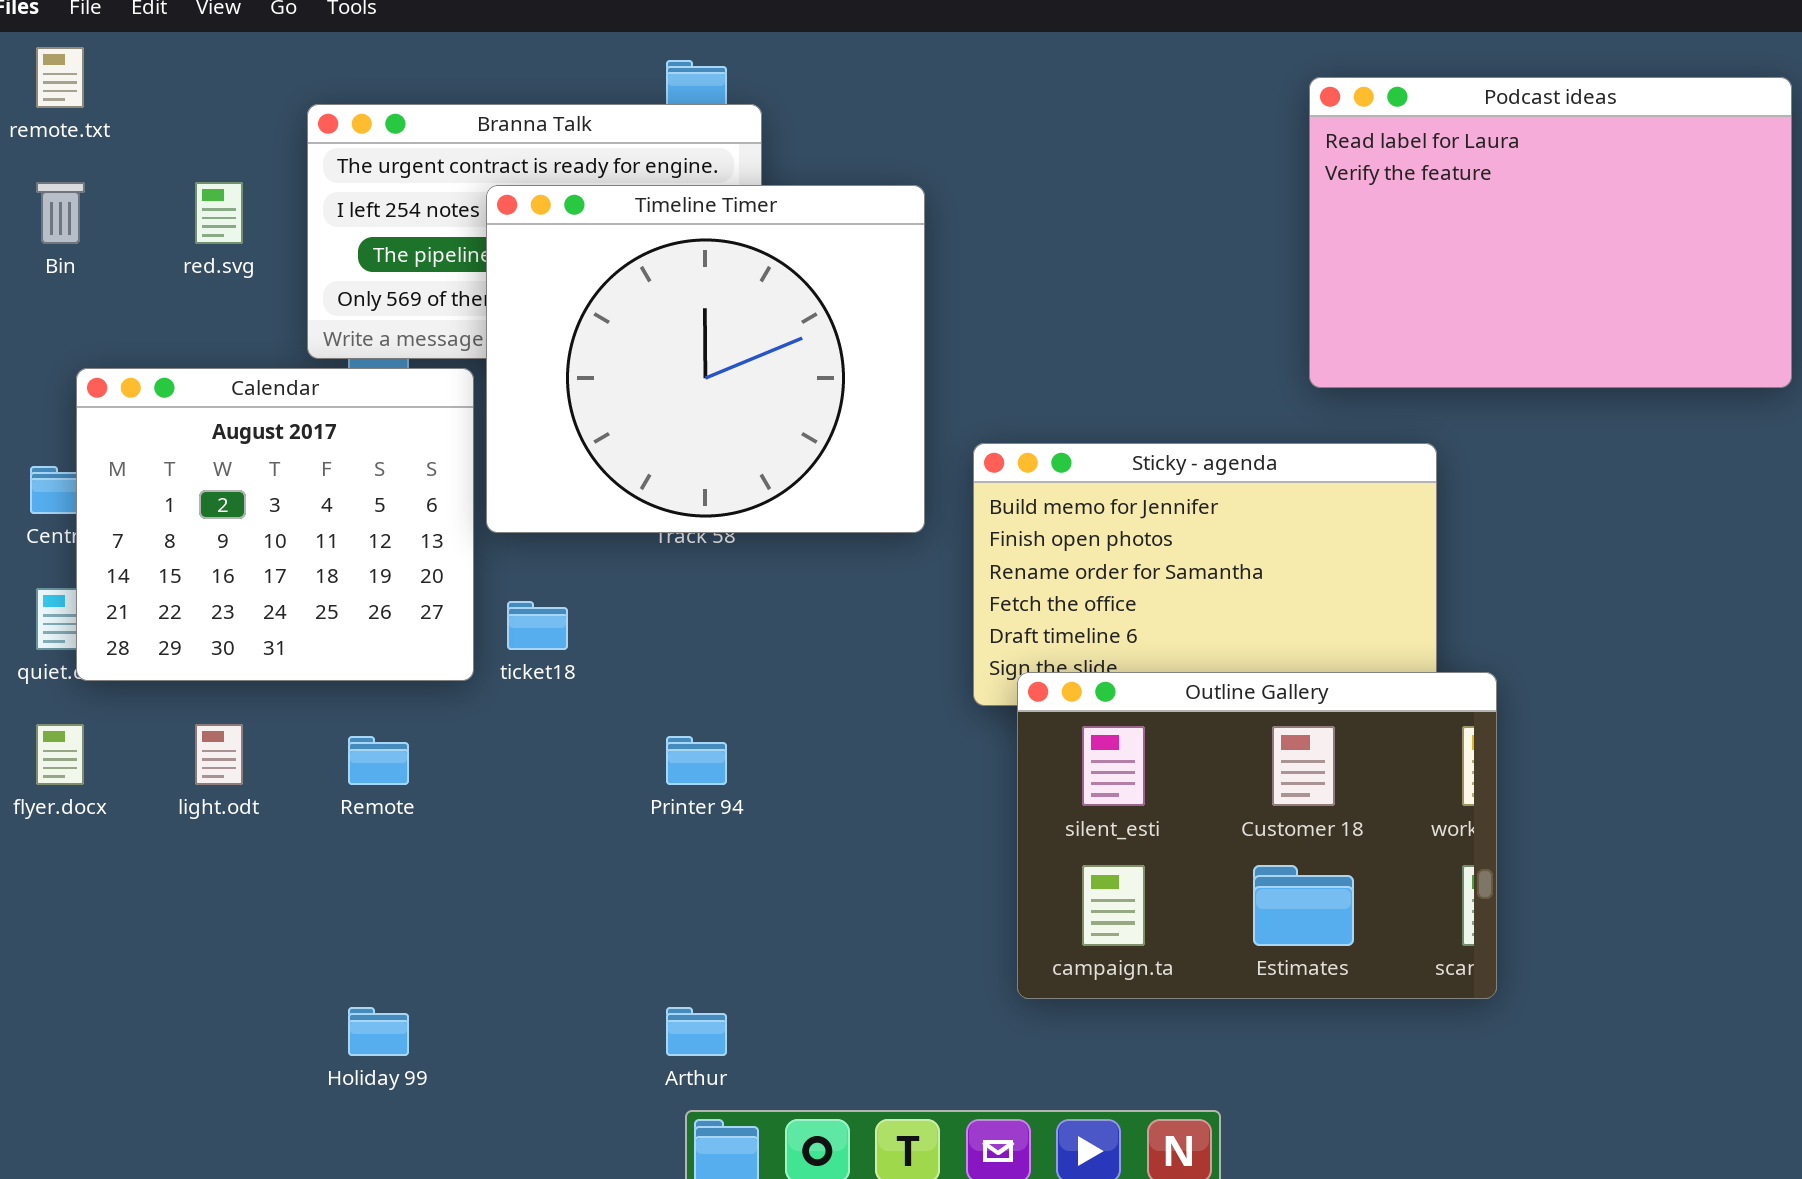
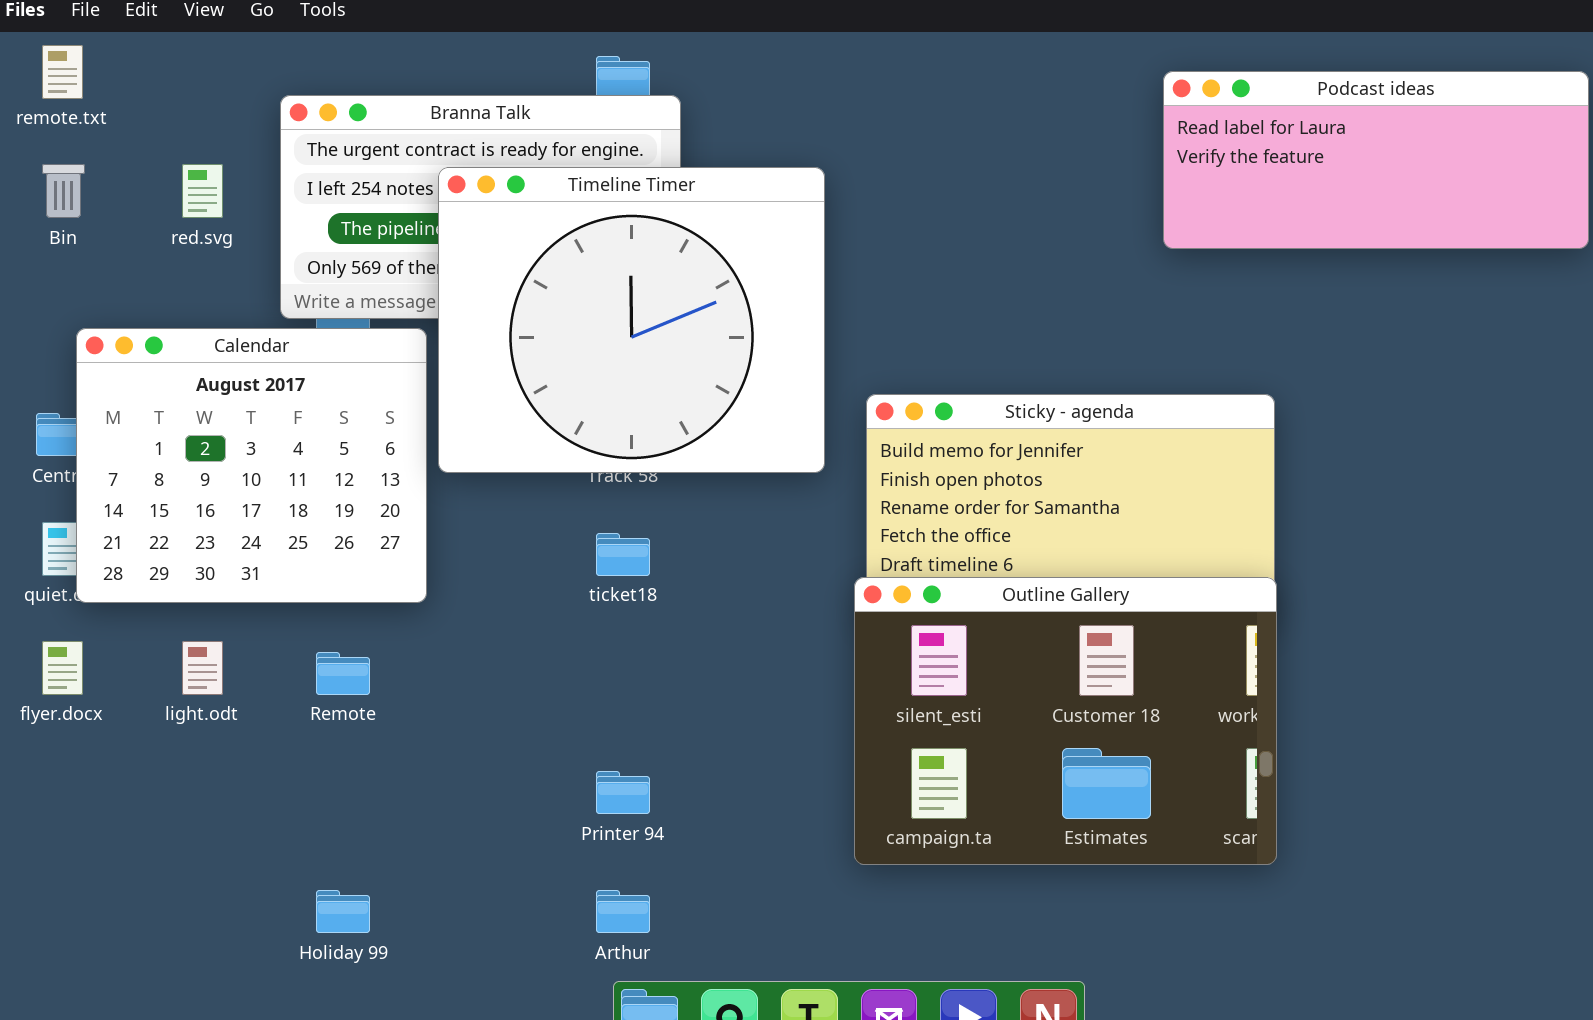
Podcast ideas: [1309,77,1792,388] -> [1163,71,1589,249], resized
ticket18: [507,601,568,650] -> [596,533,650,576], moved
Outline Gallery: [1017,672,1497,999] -> [854,577,1277,865], moved
Printer 94: [666,736,727,785] -> [596,771,650,814], moved

